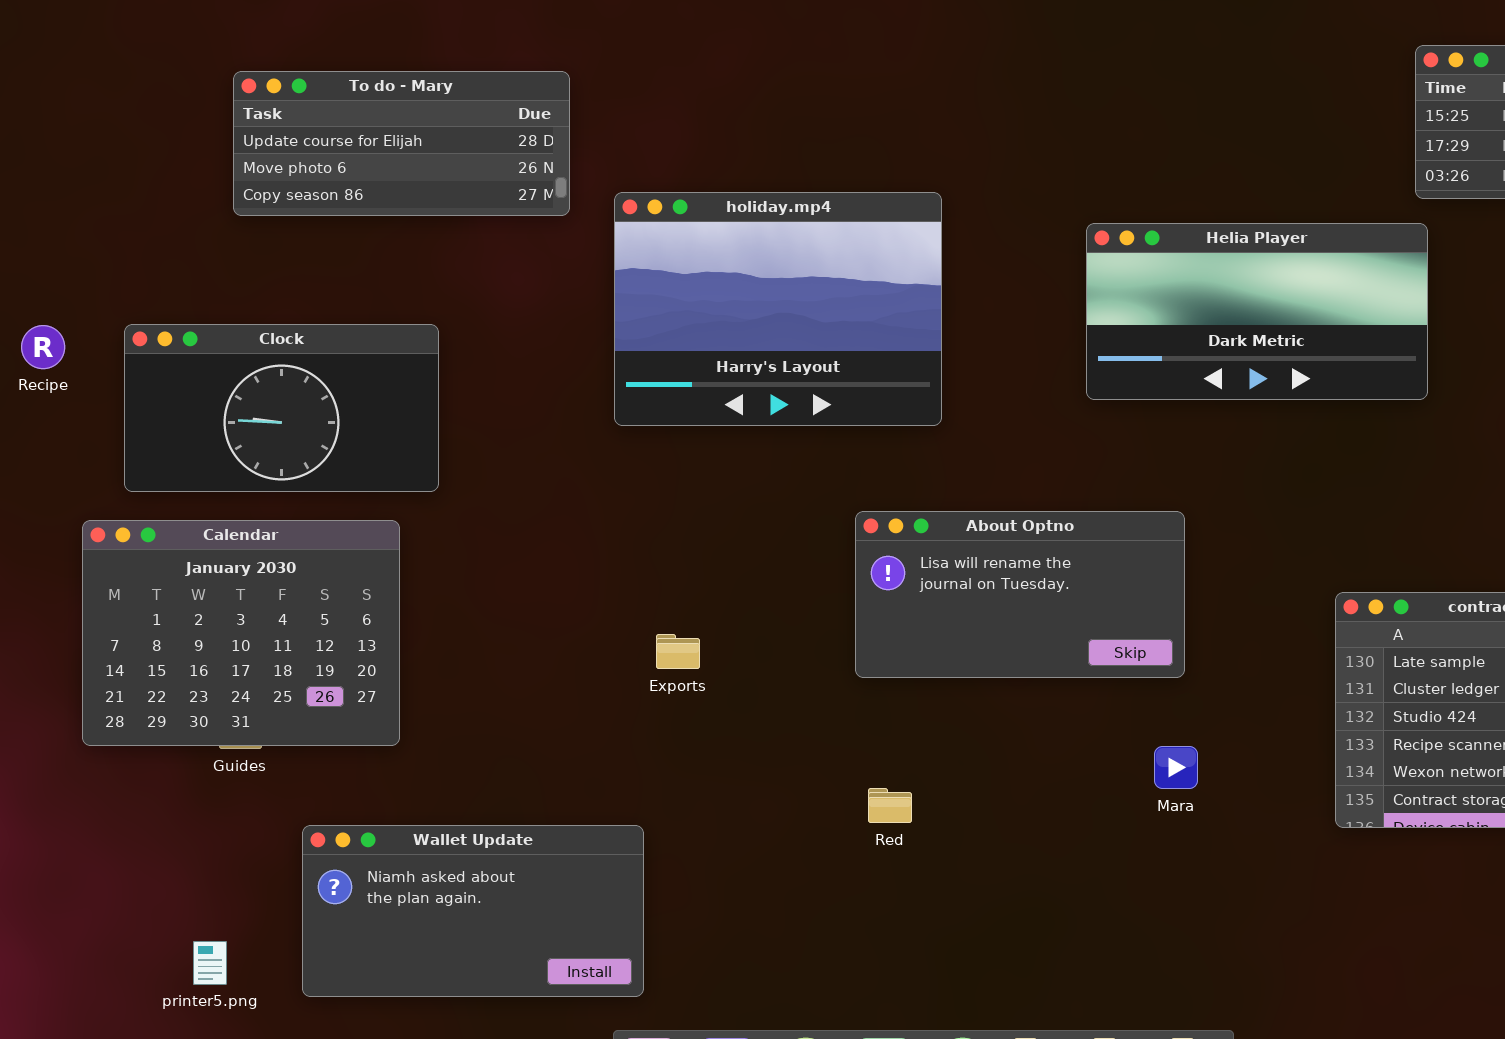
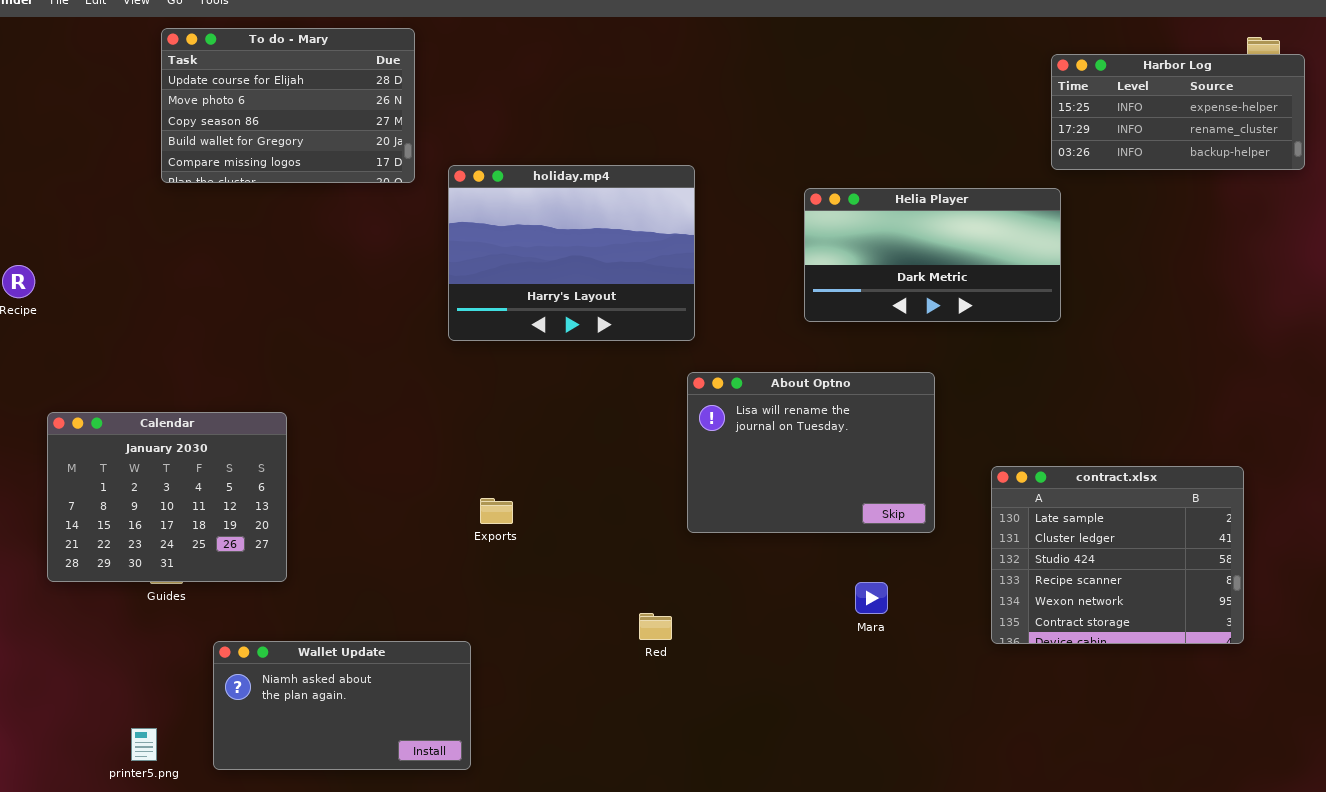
To do - Mary: [233,71,570,216] -> [161,28,415,183], resized
Clock: [124,324,439,492] -> none, closed
About Optno: [855,511,1185,678] -> [687,372,935,533], moved, resized

